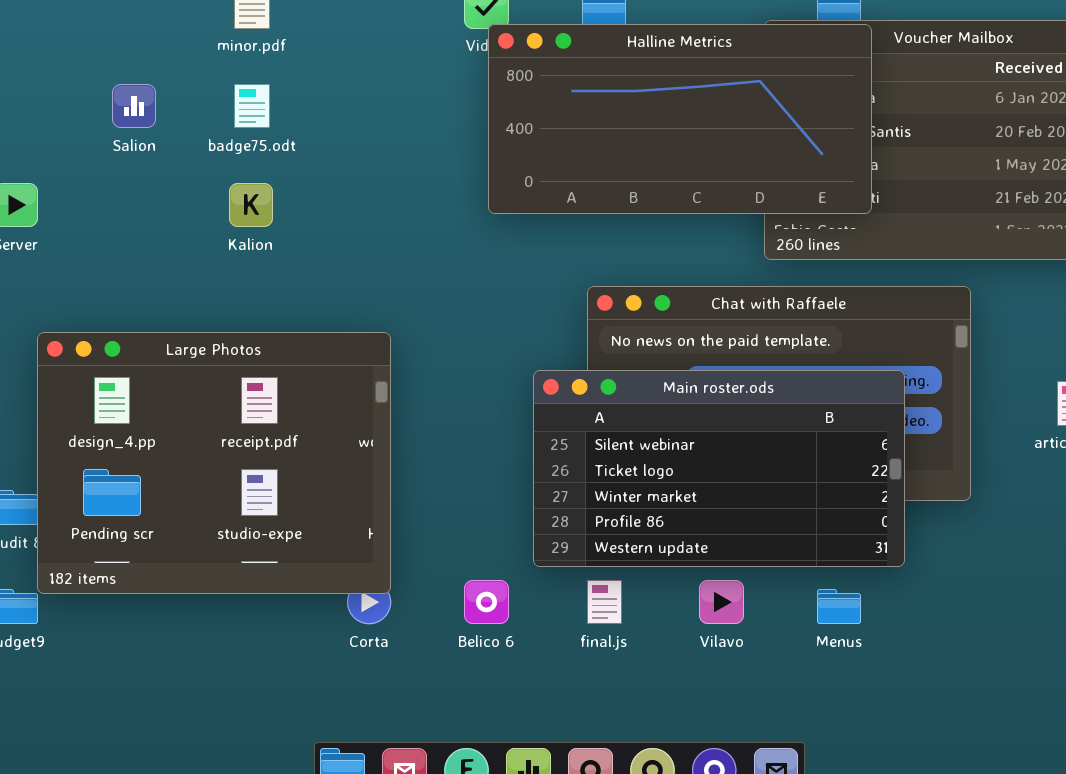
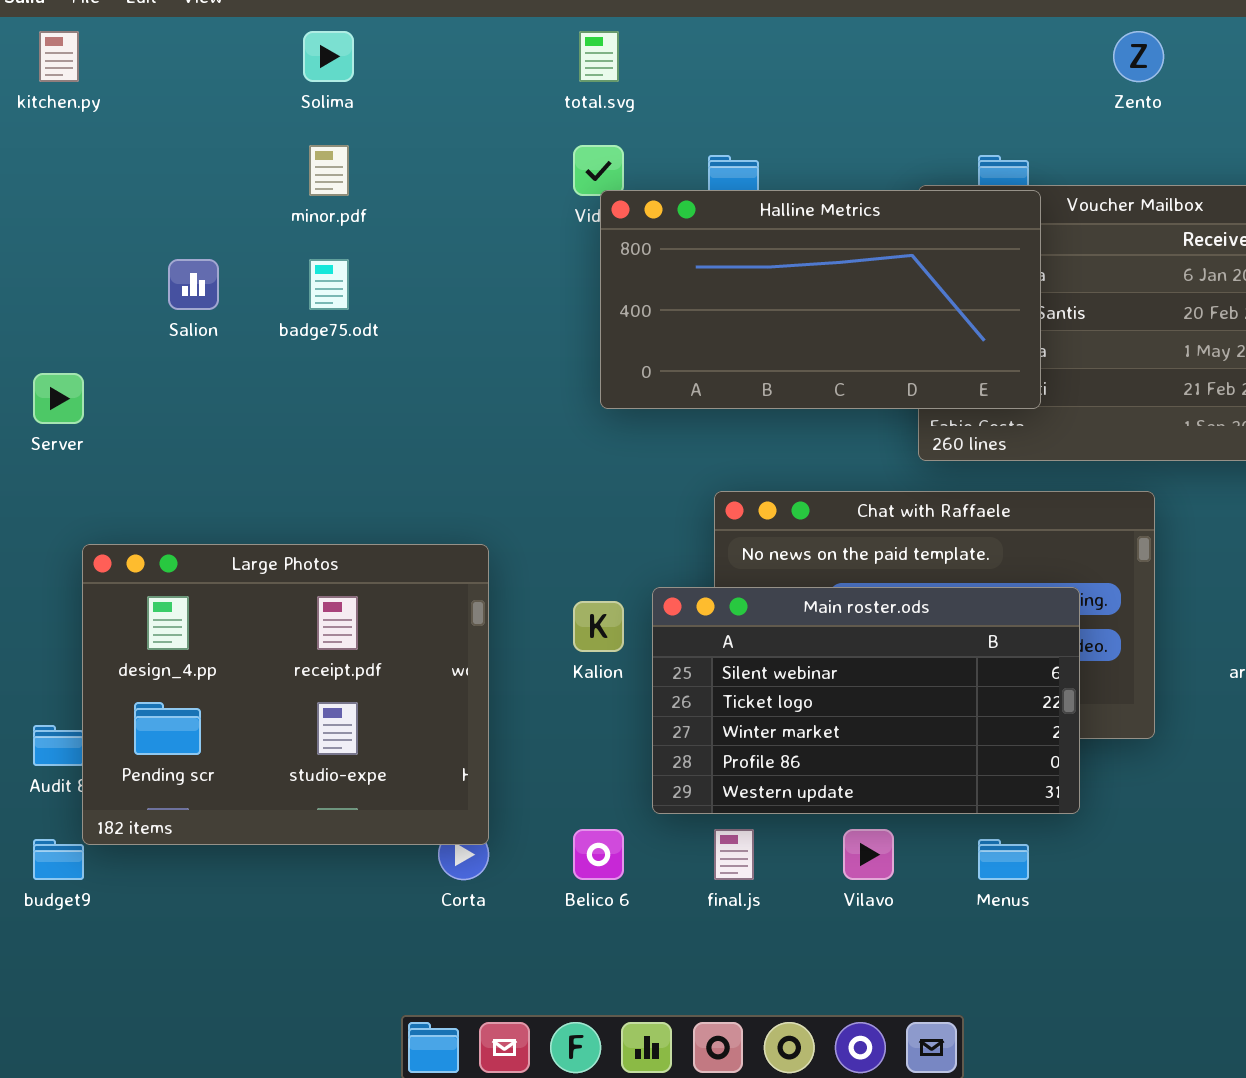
Kalion: [229,183,273,227] -> [573,601,624,652], moved

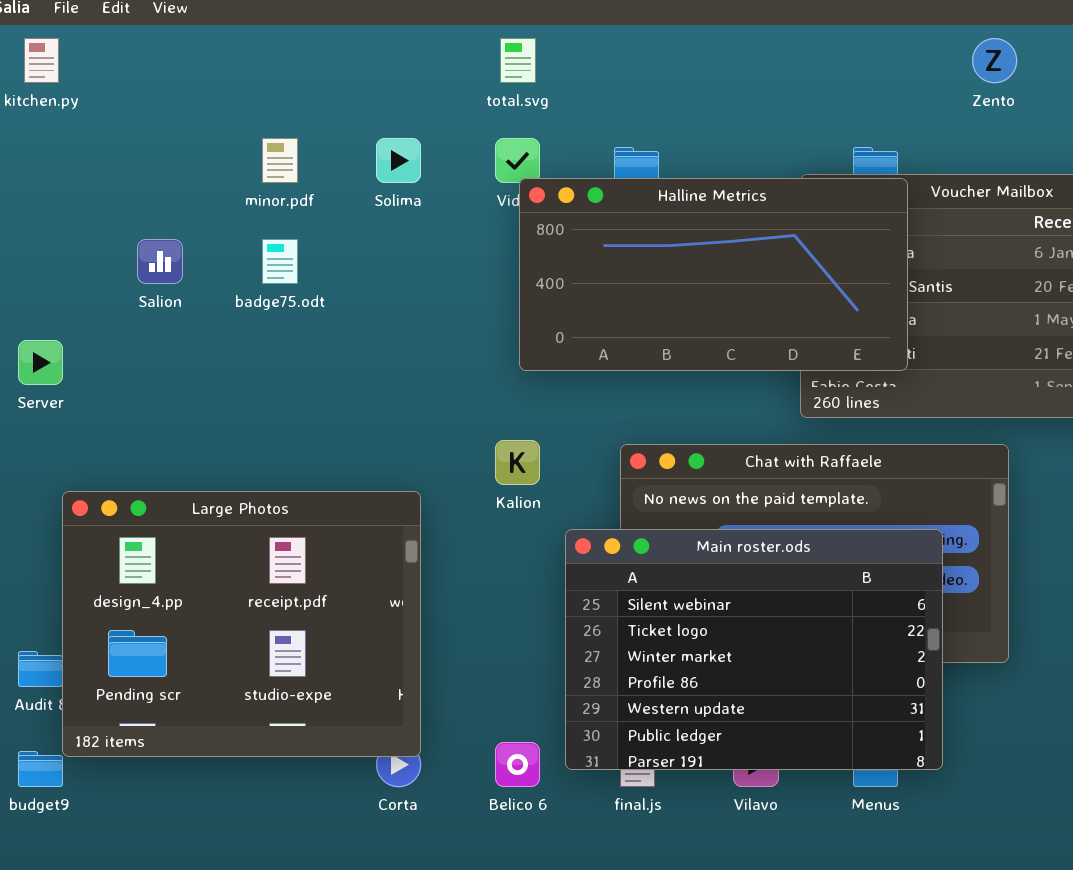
Solima: [303,31,354,82] -> [376,138,421,183], moved
Main roster.ods: [652,587,1080,814] -> [565,529,943,770], resized
Kalion: [573,601,624,652] -> [495,440,540,485], moved

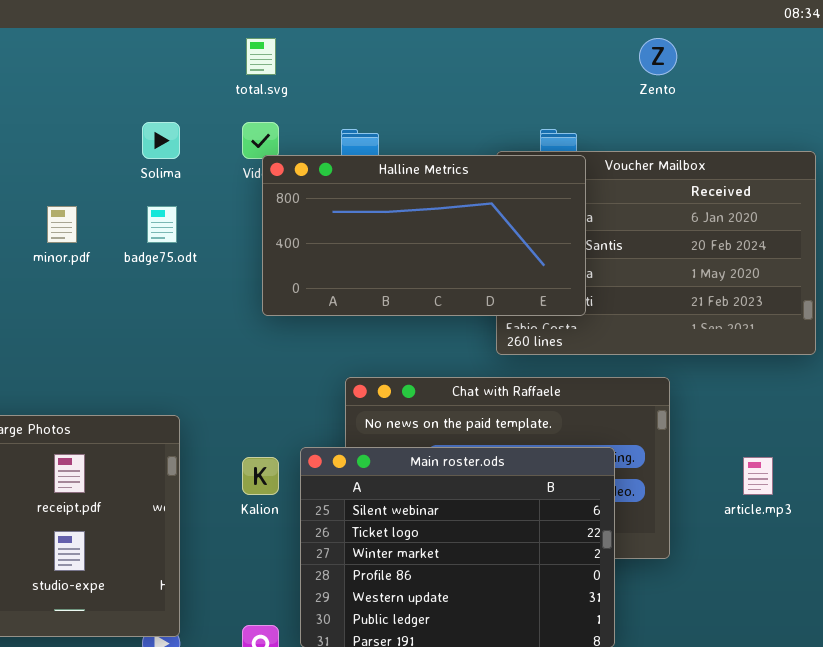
minor.pdf: [262,138,298,183] -> [47,206,77,243], moved
badge75.odt: [262,239,298,284] -> [147,206,177,243], moved
Kalion: [495,440,540,485] -> [242,457,279,495], moved

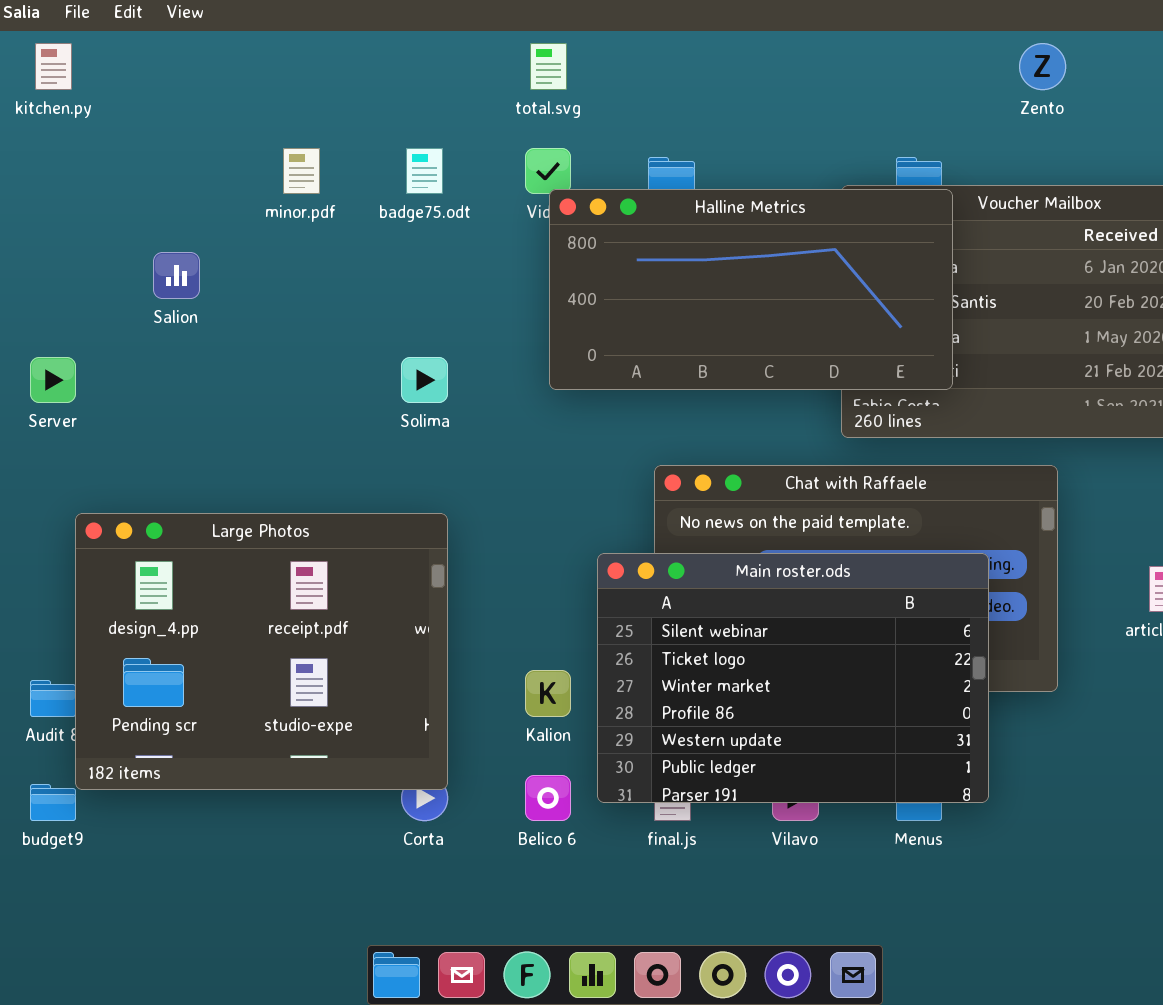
Solima: [142,122,180,159] -> [401,357,448,403], moved
minor.pdf: [47,206,77,243] -> [283,148,320,194], moved
badge75.odt: [147,206,177,243] -> [406,148,443,194], moved
Kalion: [242,457,279,495] -> [525,670,571,717], moved

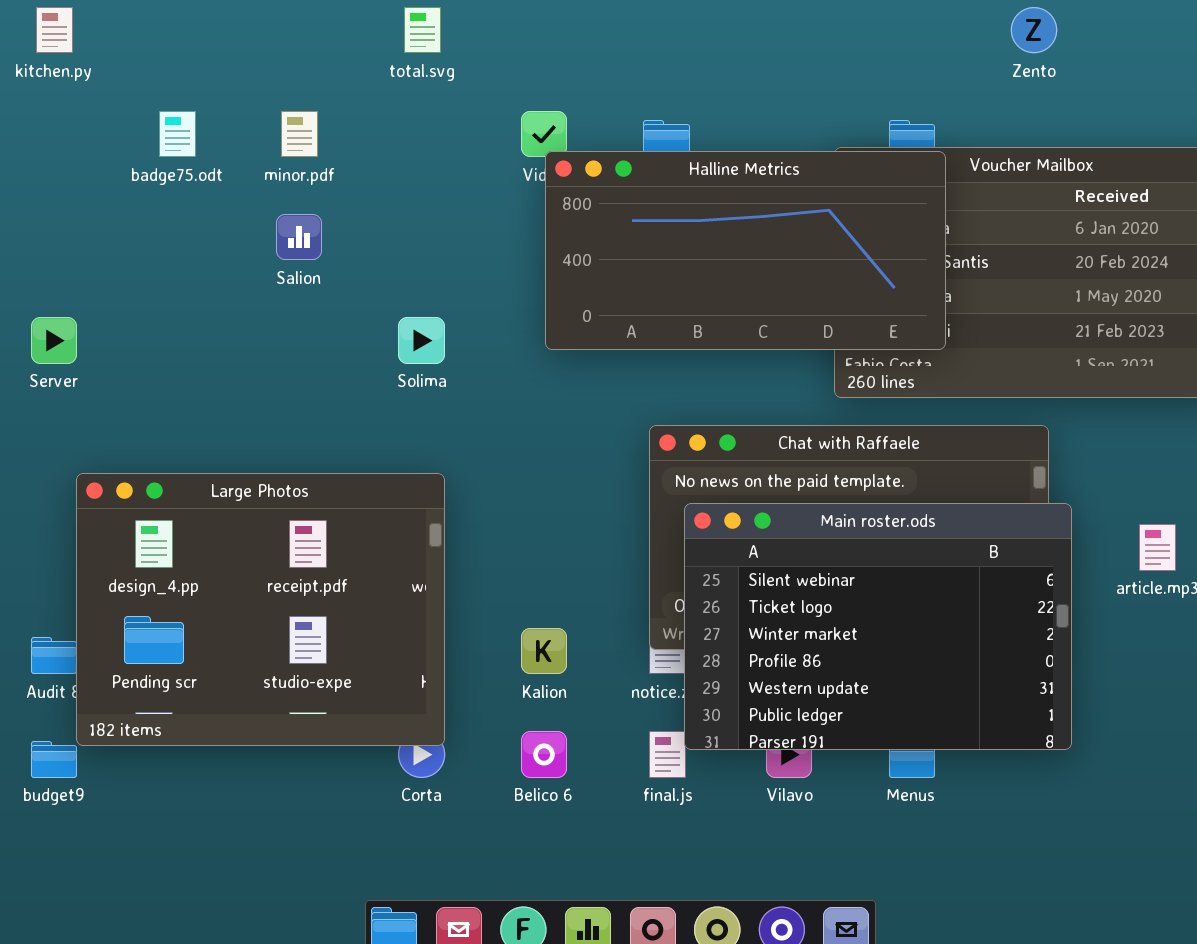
total.svg: [530,43,567,90] -> [404,7,441,53], moved
badge75.odt: [406,148,443,194] -> [159,111,196,157], moved
Salion: [153,252,200,299] -> [276,214,322,260], moved
Main roster.ods: [597,553,989,803] -> [684,503,1072,750], moved

